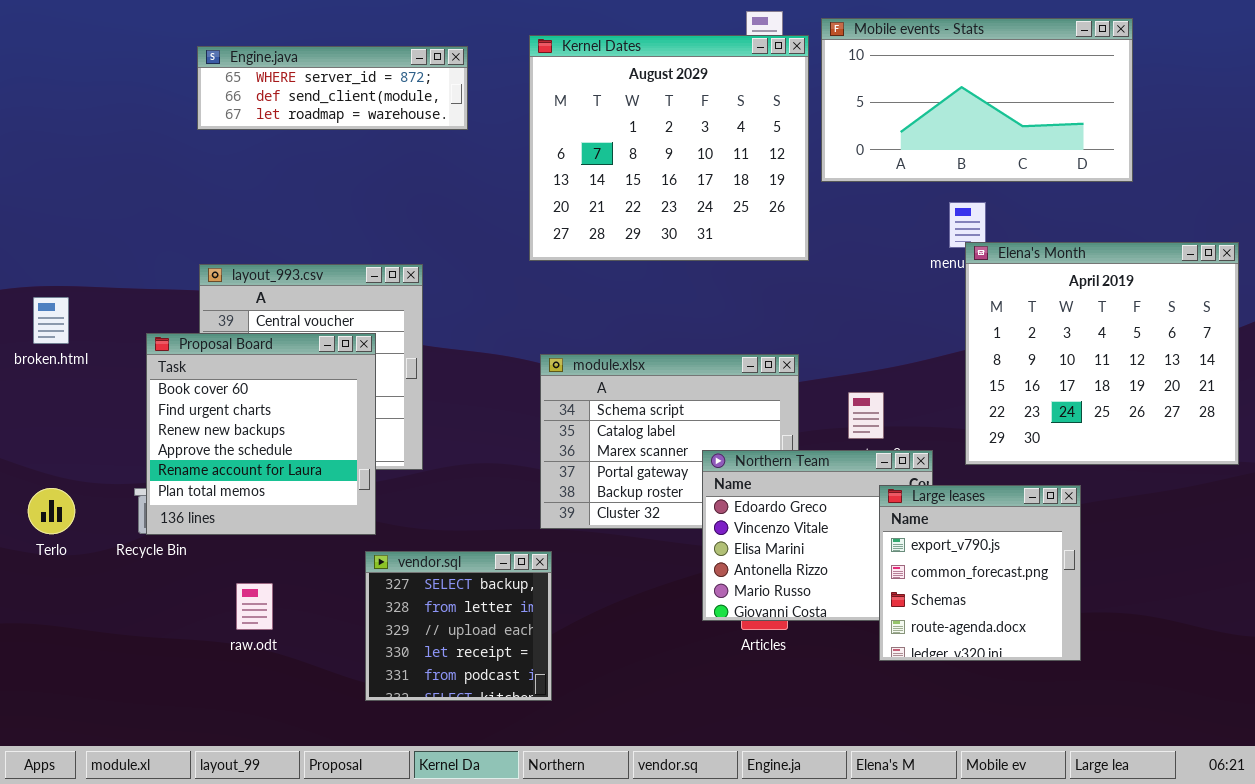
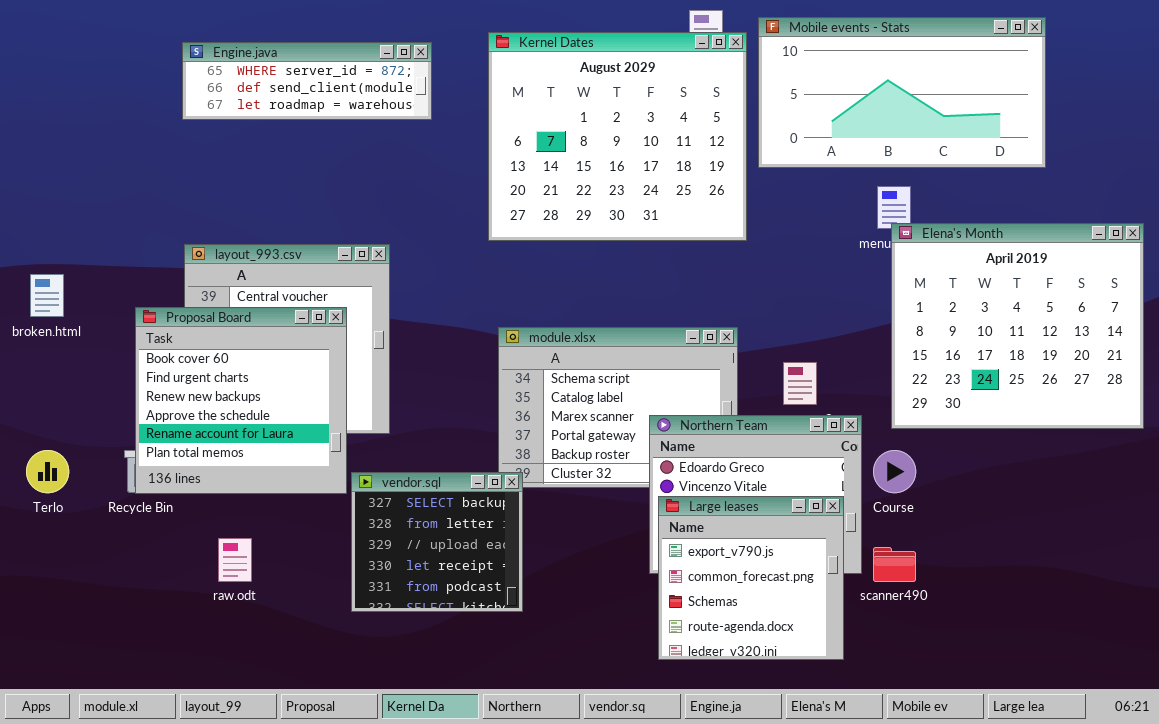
Large leases: [879,485,1081,661] -> [658,496,844,660], moved
vendor.sql: [365,551,552,701] -> [351,472,523,612], moved

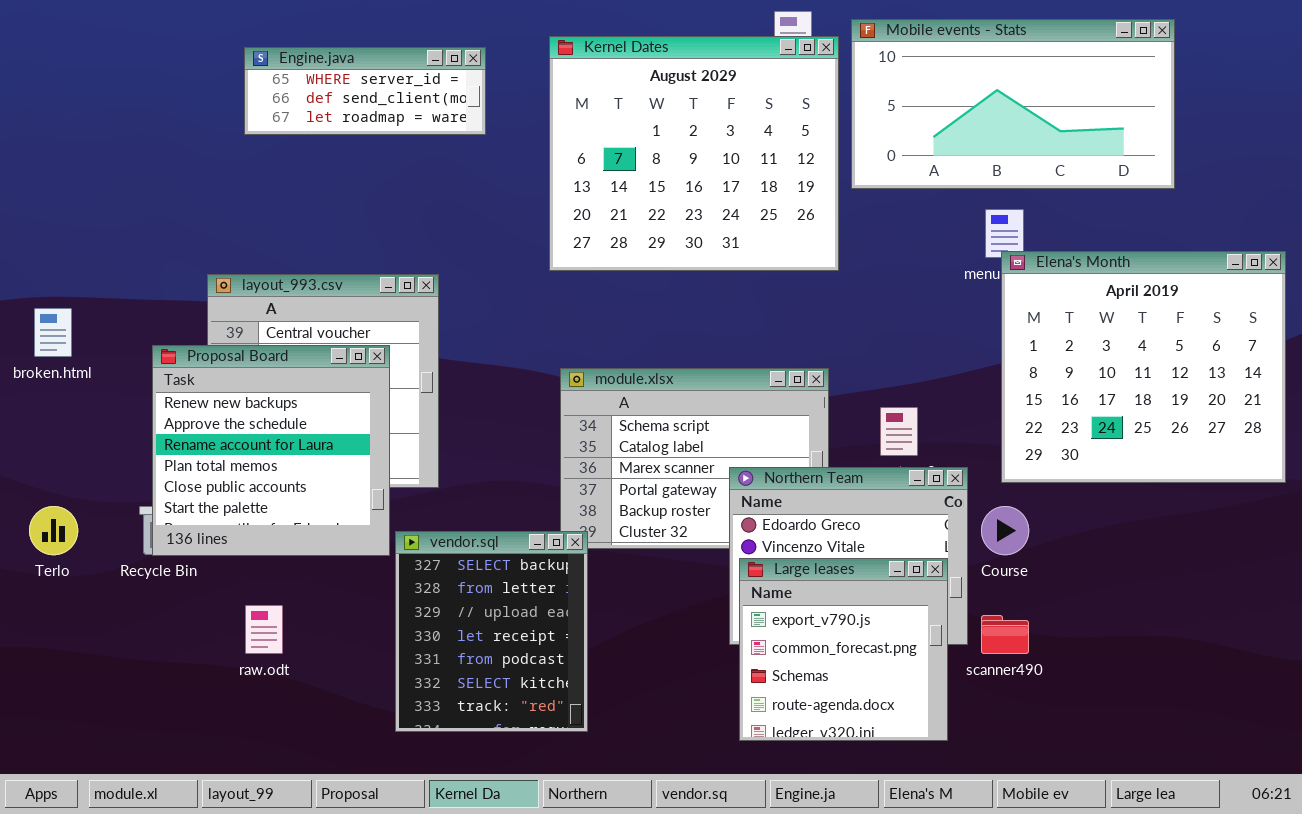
Engine.java: [182,42,432,120] -> [244,47,486,135], resized
Proposal Board: [135,307,347,494] -> [152,345,390,556], scrolled down 2 rows
vendor.sql: [351,472,523,612] -> [395,531,588,732], resized

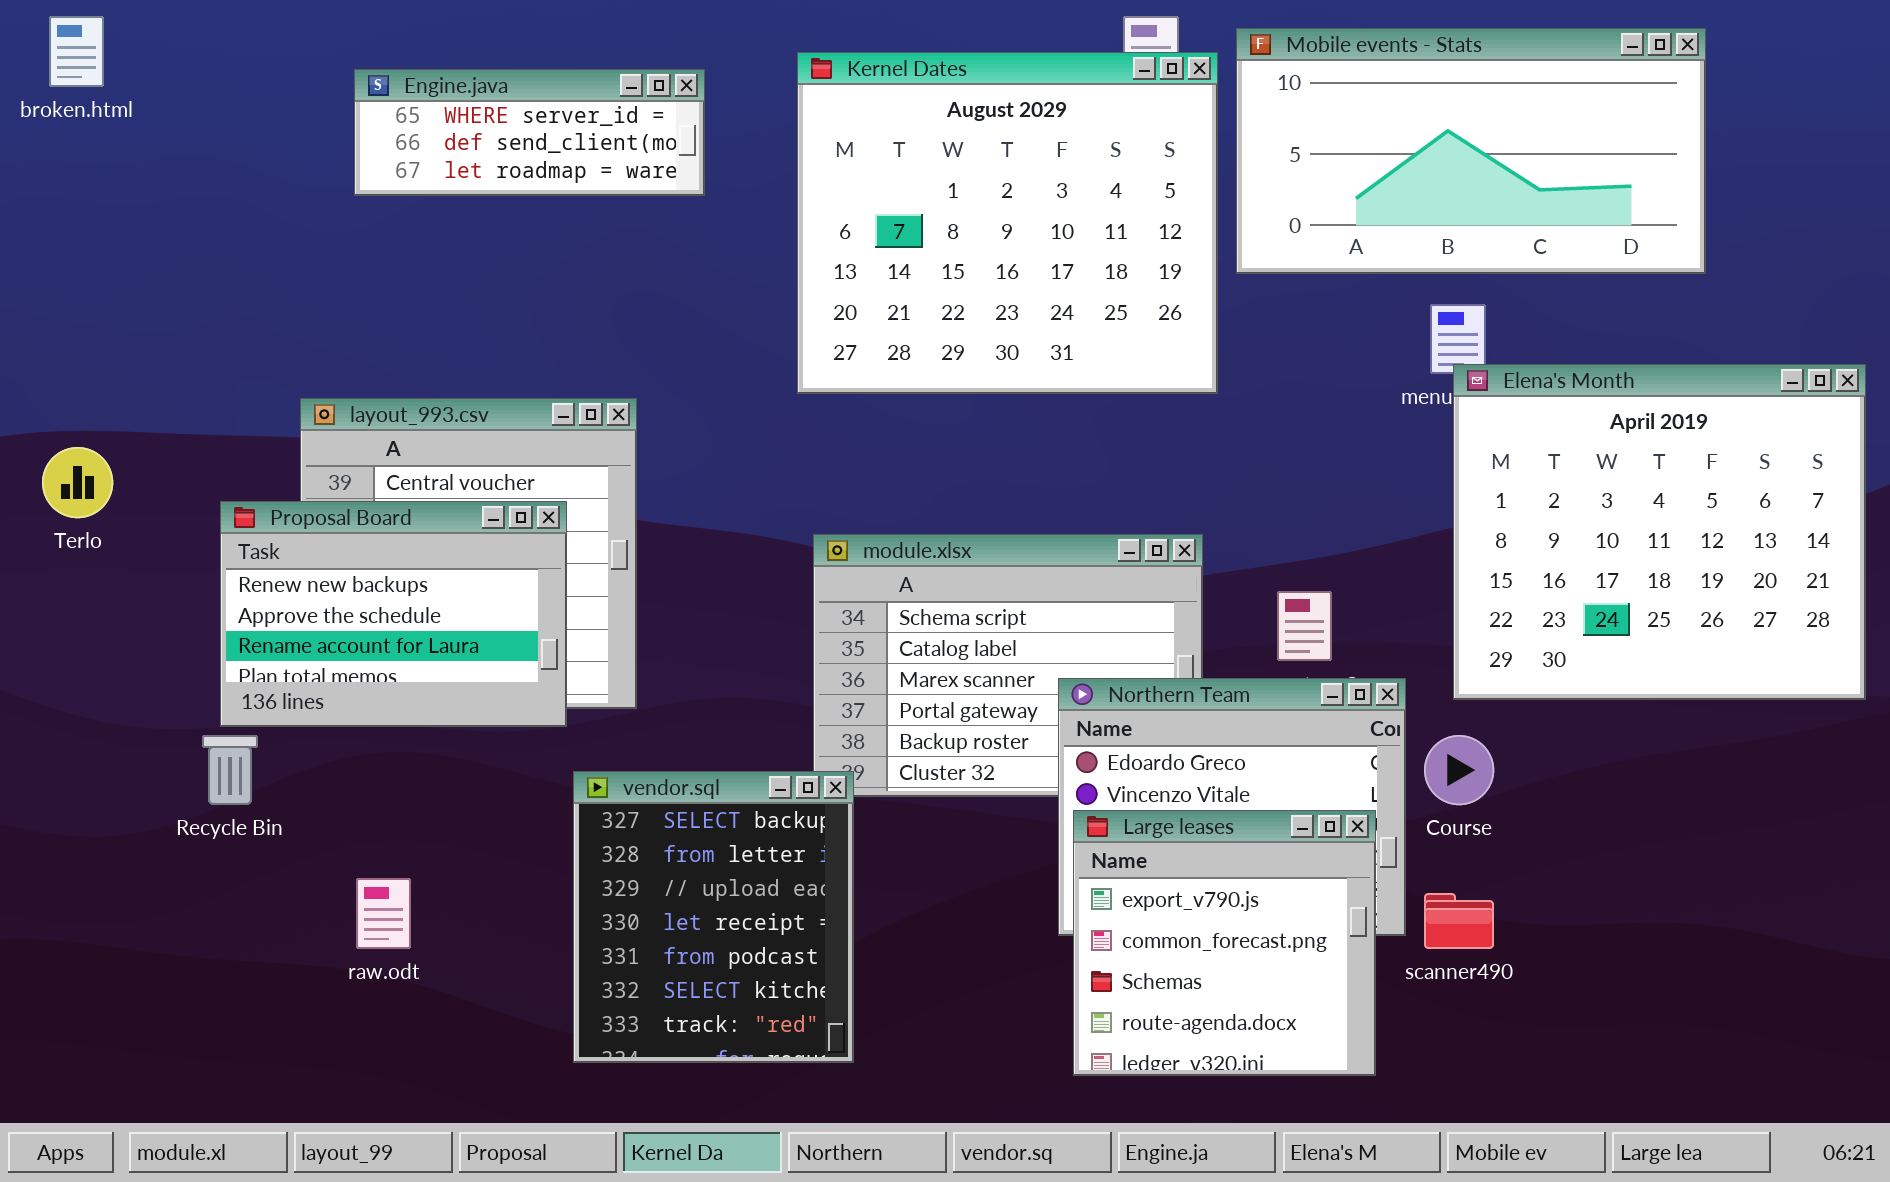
broken.html: [34,308,72,357] -> [49,16,104,87], moved
Proposal Board: [152,345,390,556] -> [220,501,567,727], resized
Terlo: [29,506,78,555] -> [42,447,113,518], moved

